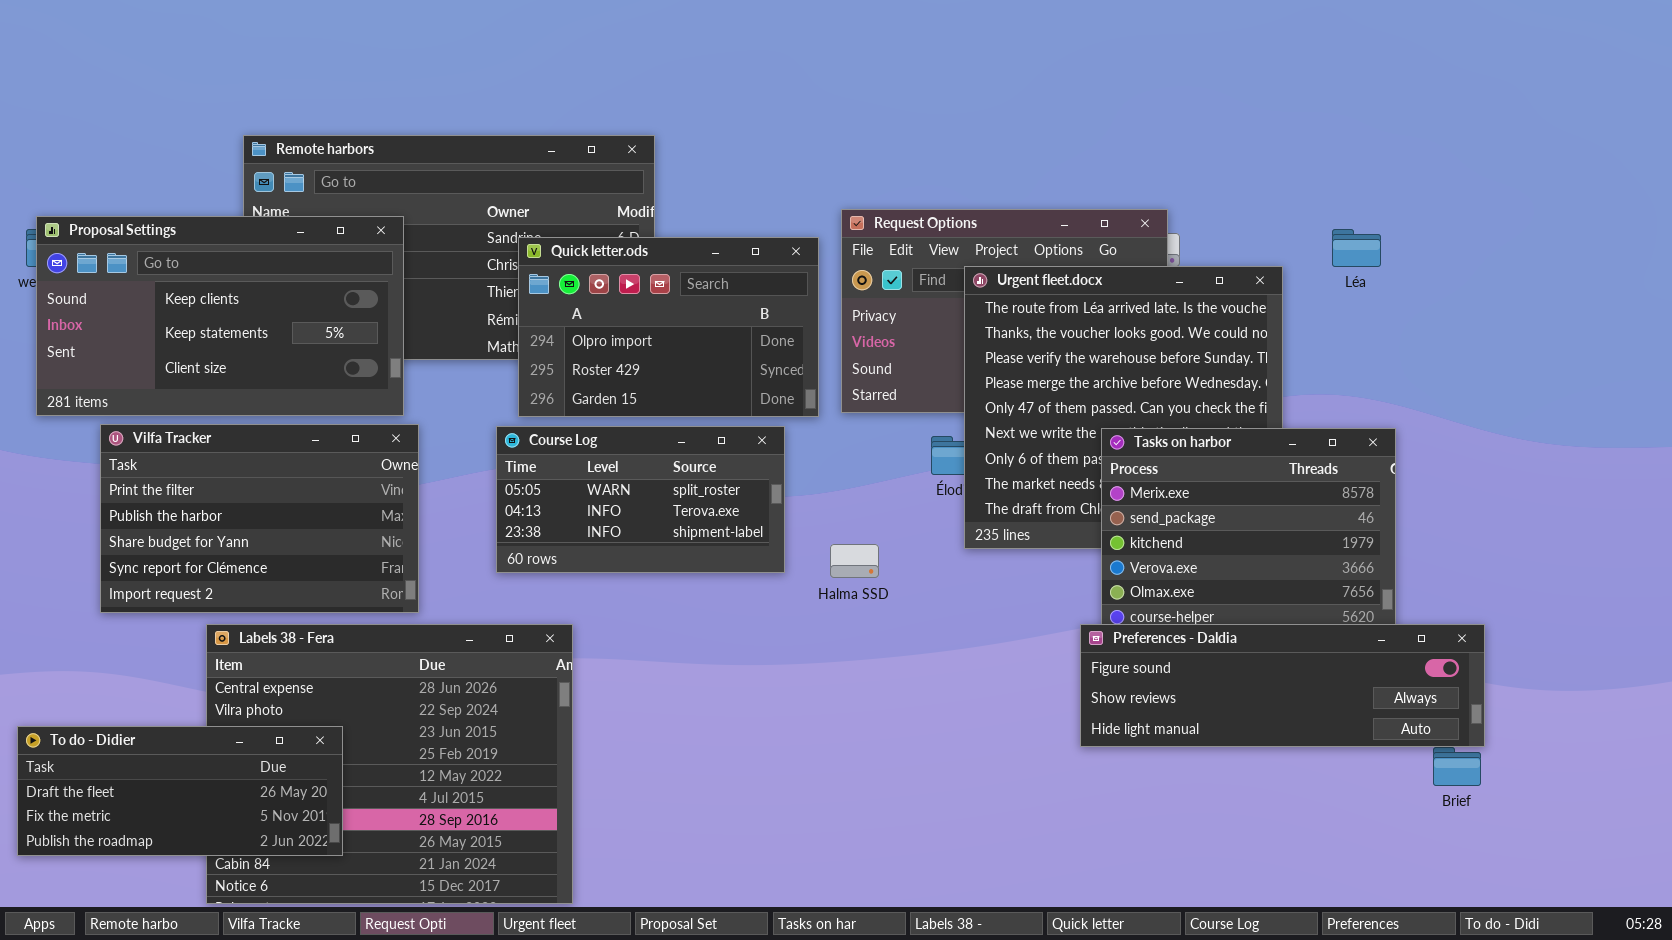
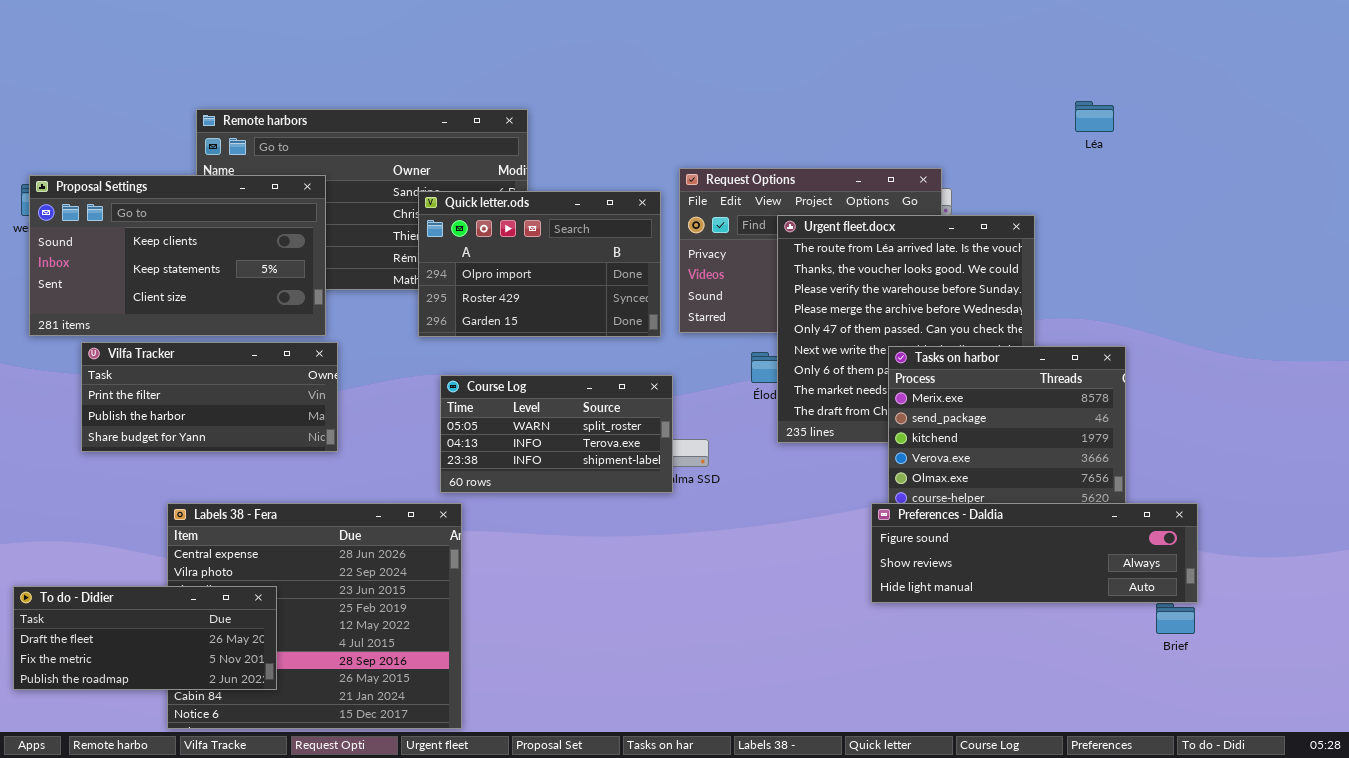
Léa: [1332,229,1381,267] -> [1075,101,1114,132], moved
Vilfa Tracker: [100,424,419,613] -> [81,342,338,452], resized
Course Log: [496,426,785,573] -> [440,375,673,493], moved

